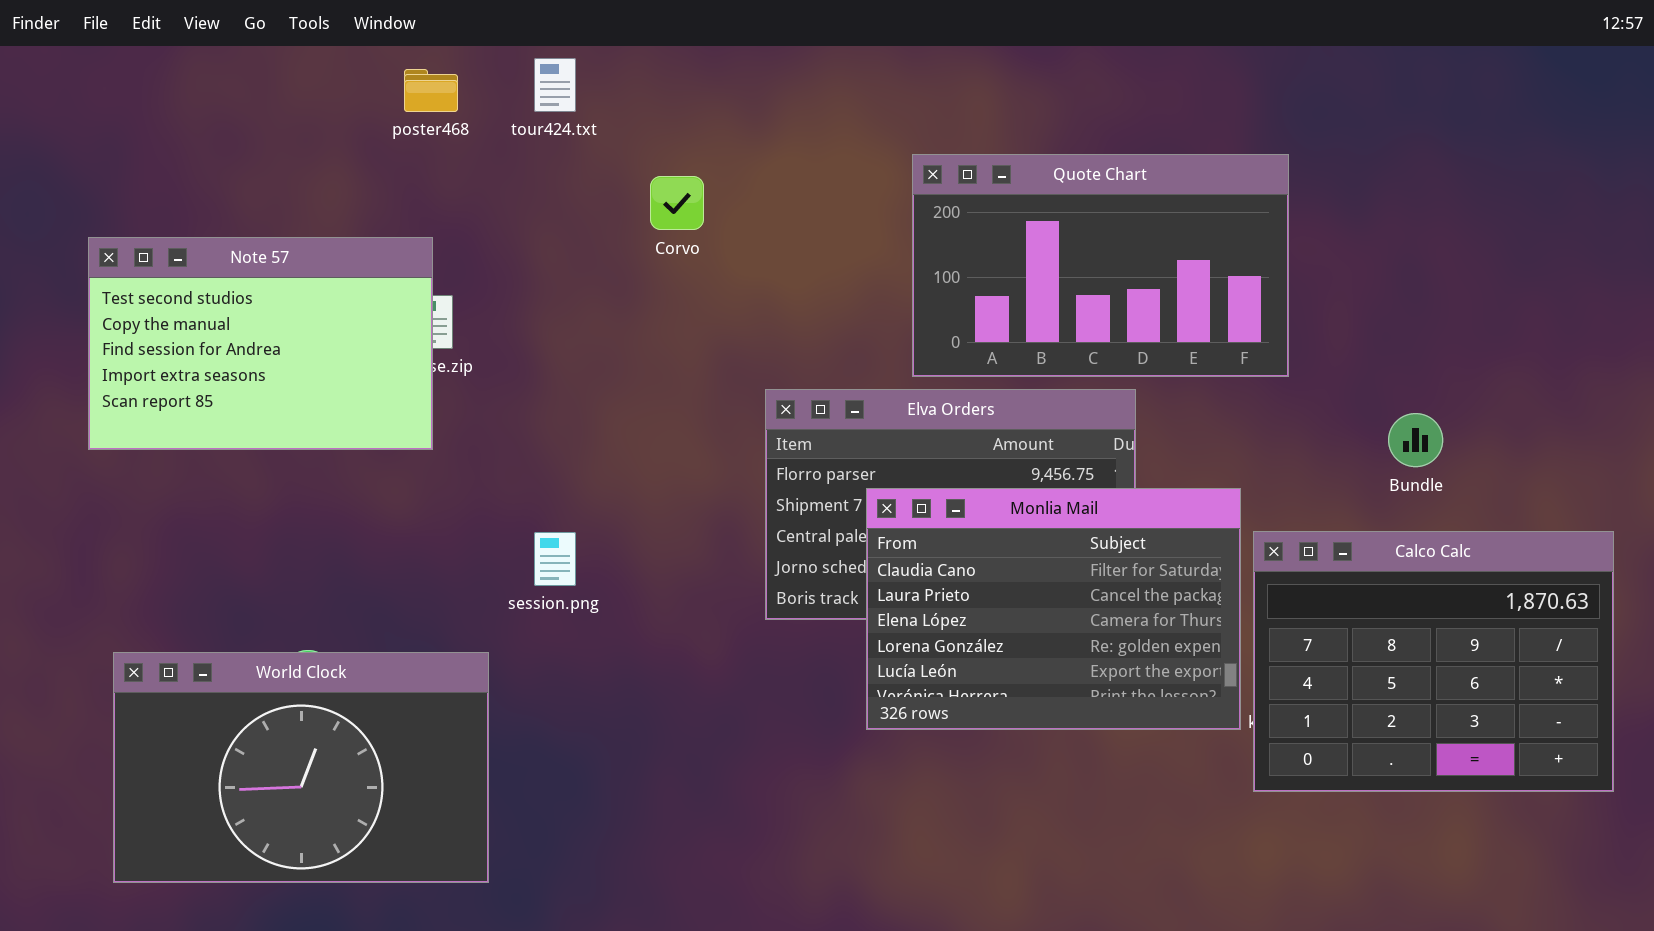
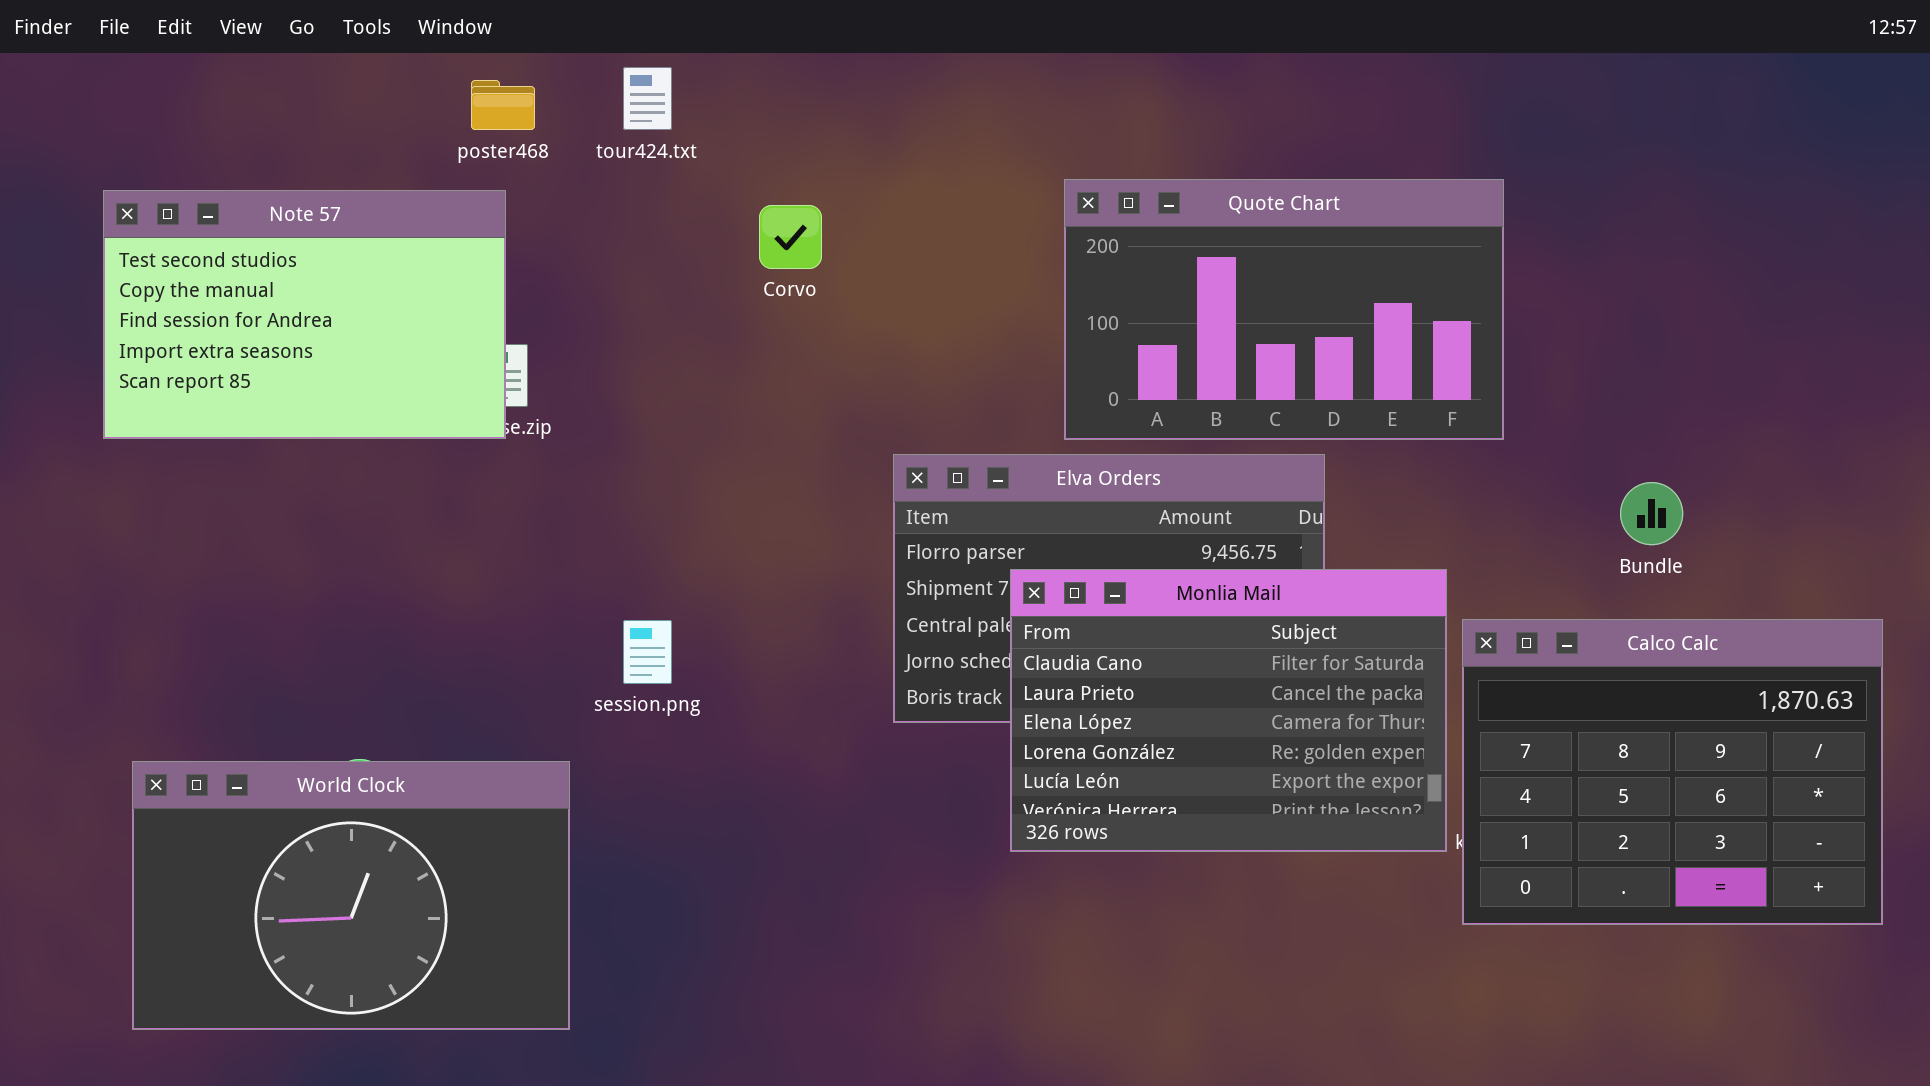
Note 57: [88,237,433,450] -> [103,190,506,439], moved

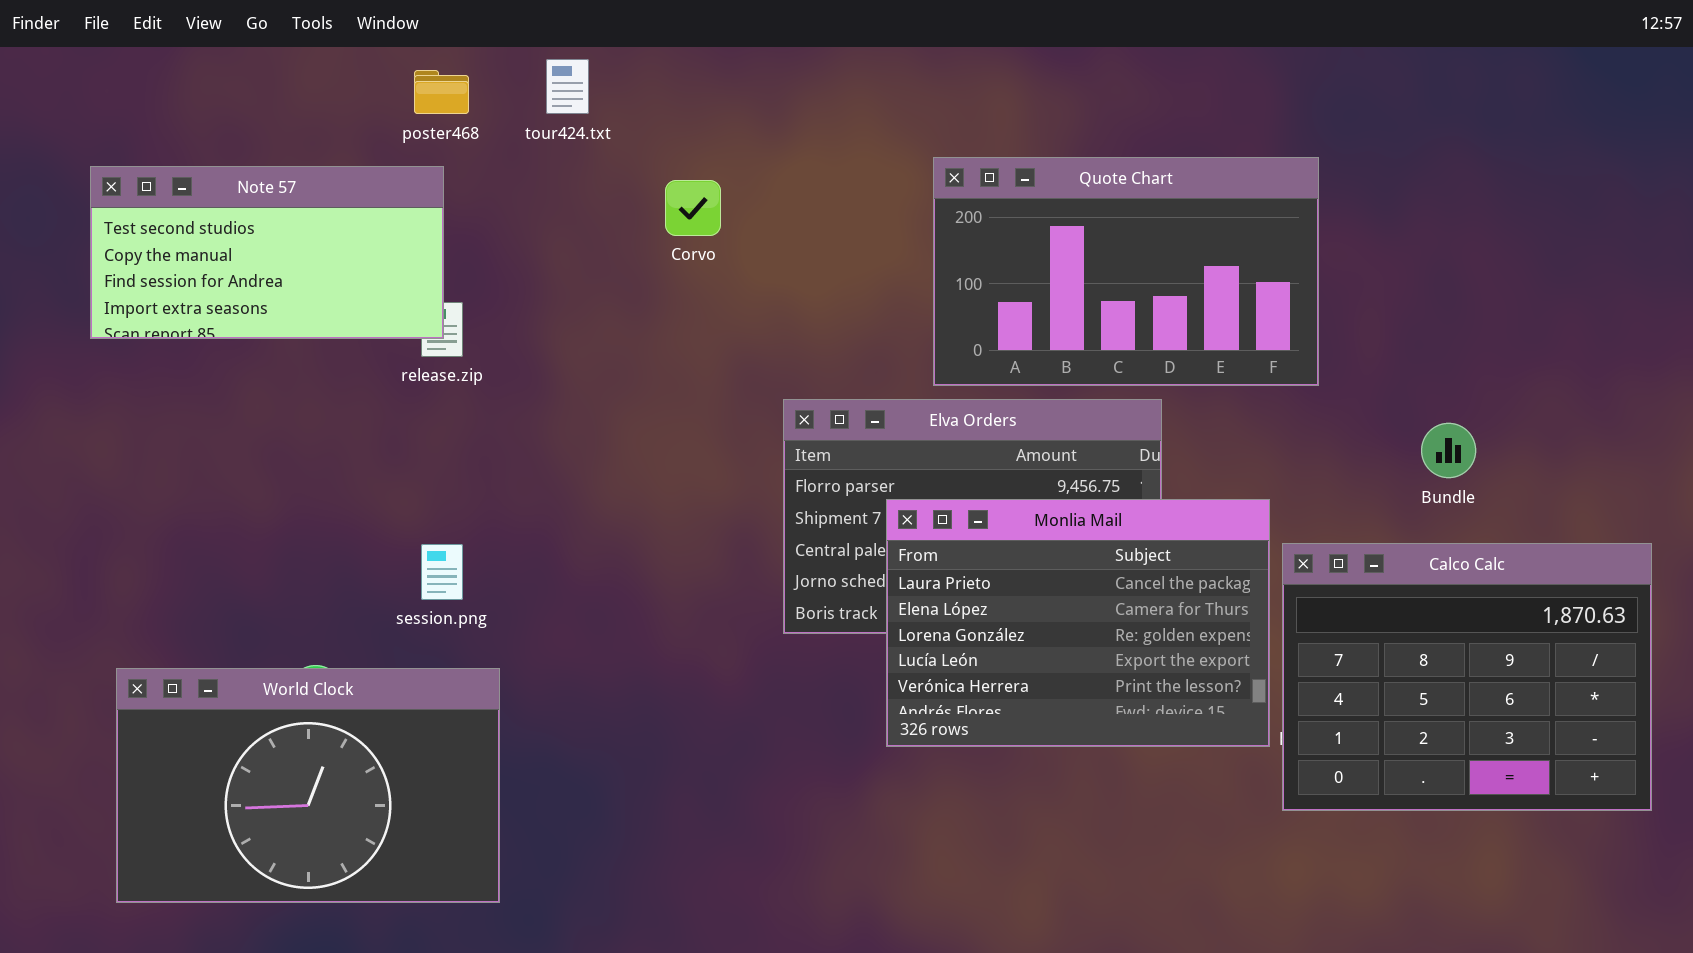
Note 57: [103,190,506,439] -> [90,166,444,339], resized
Monlia Mail: [1010,569,1447,852] -> [886,499,1270,747], scrolled down 1 row
session.png: [623,620,672,684] -> [421,544,463,600], moved

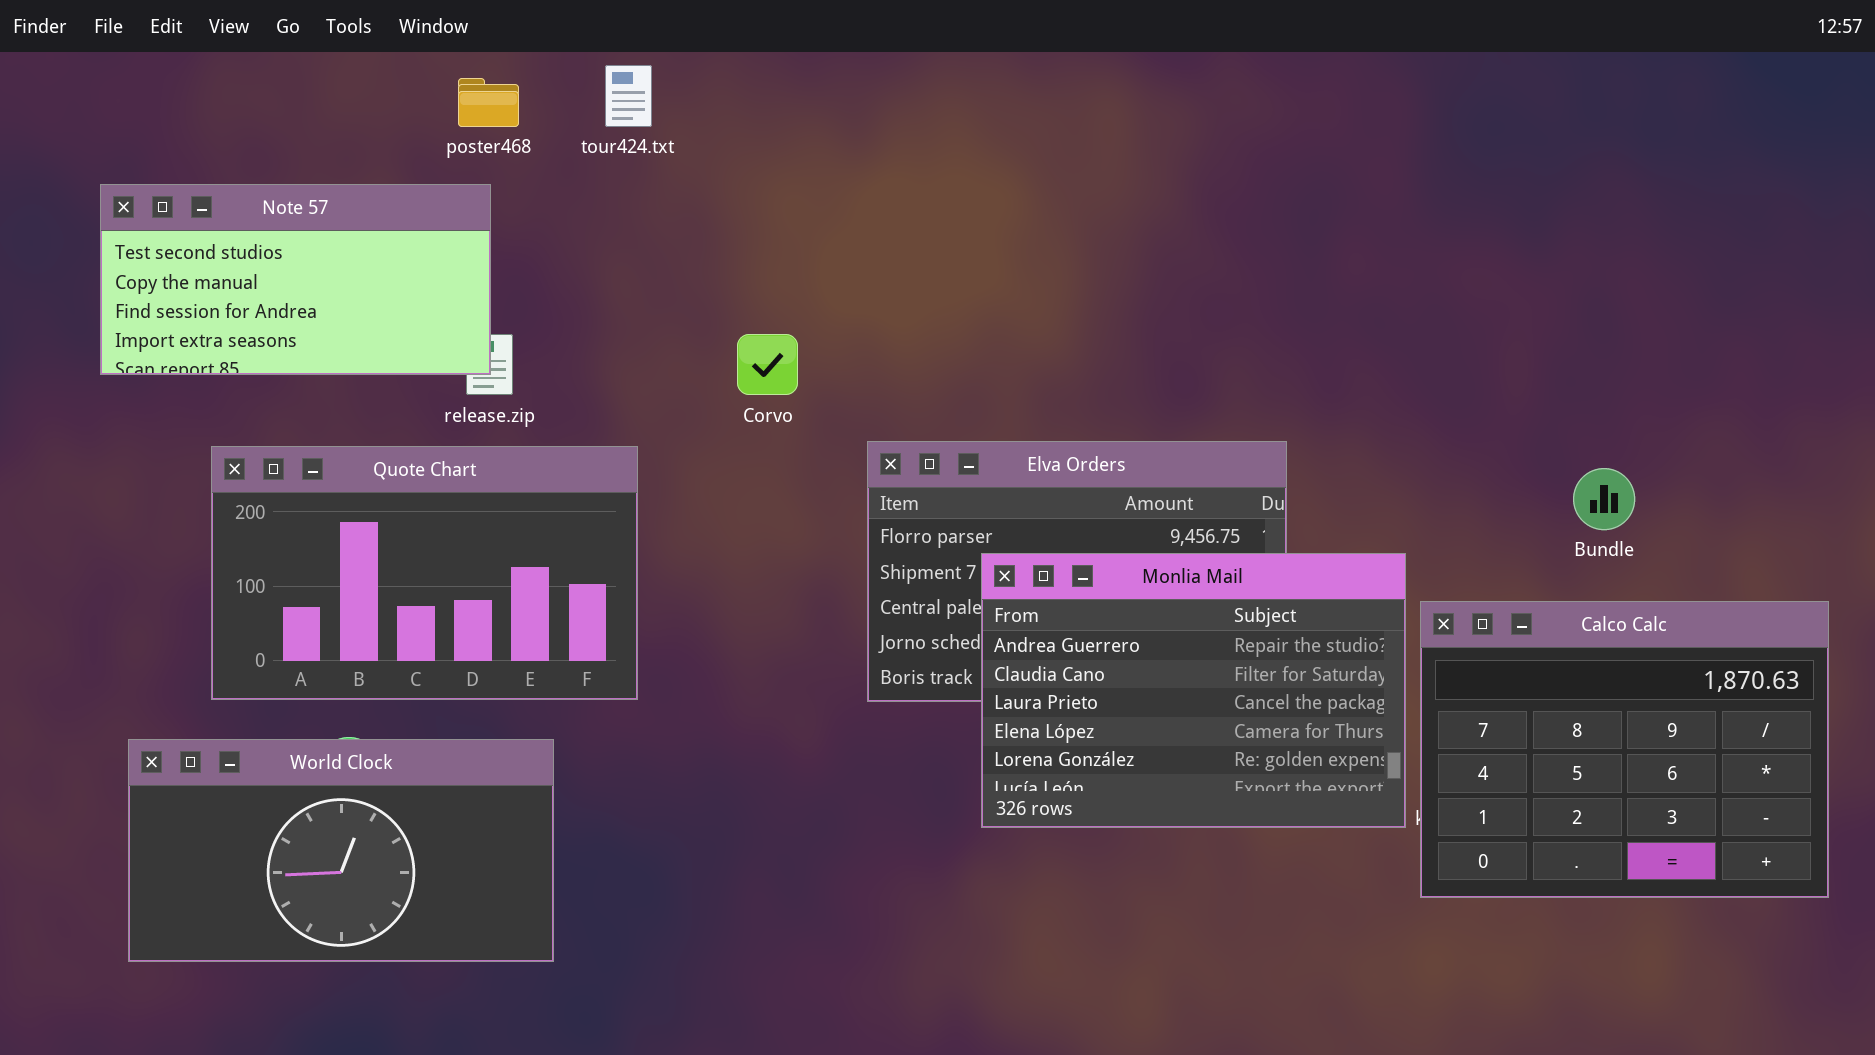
Quote Chart: [933,157,1319,386] -> [211,446,638,700], moved
Corvo: [665,180,721,236] -> [737,334,798,395], moved
Monlia Mail: [886,499,1270,747] -> [981,553,1406,828], scrolled up 2 rows
World Clock: [116,668,500,903] -> [128,739,554,962], resized

